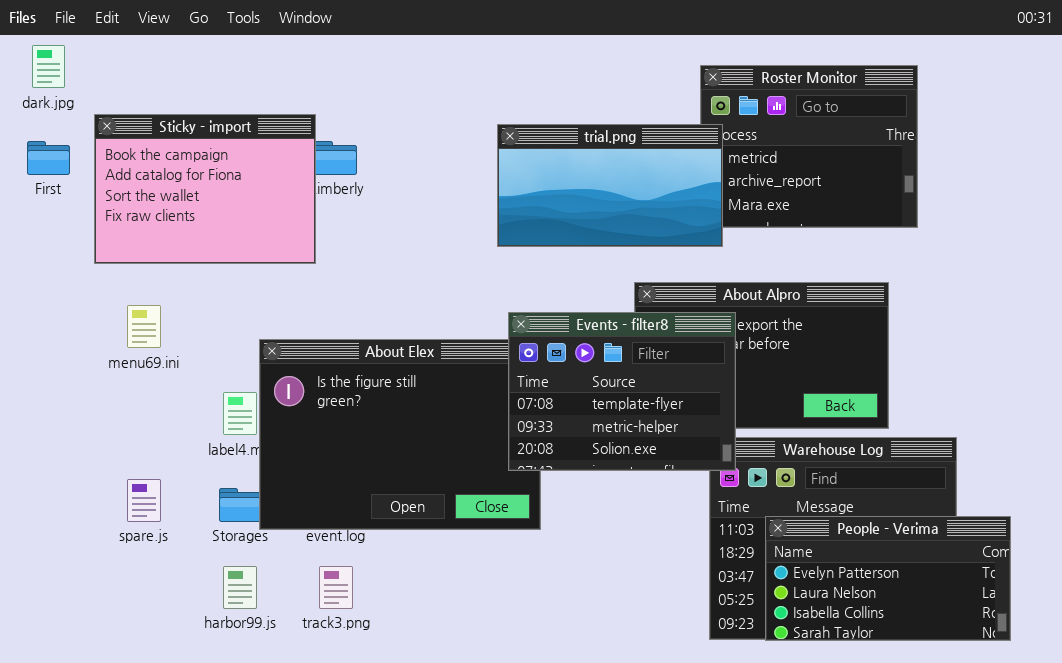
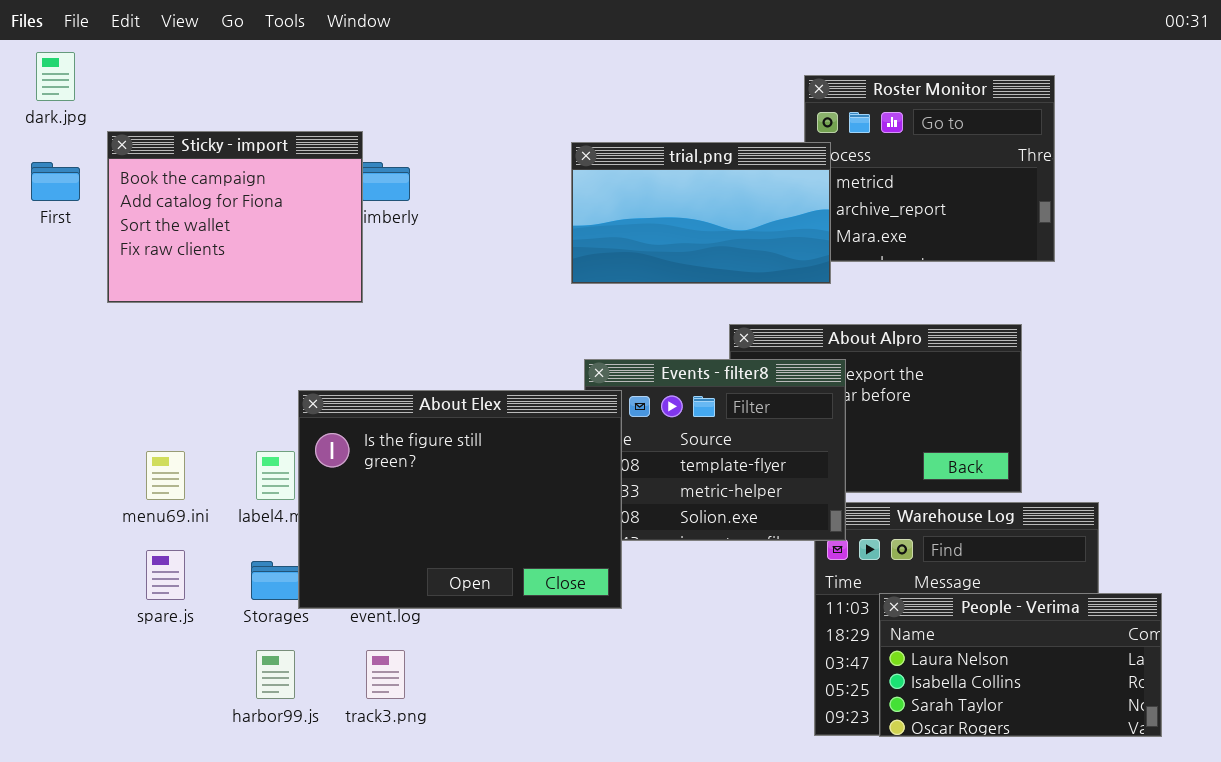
menu69.ini: [127,305,161,348] -> [146,451,185,500], moved
About Elex: [259,339,541,530] -> [298,390,622,609], raised
People - Verima: [765,516,1011,641] -> [879,593,1162,737], scrolled down 1 row

